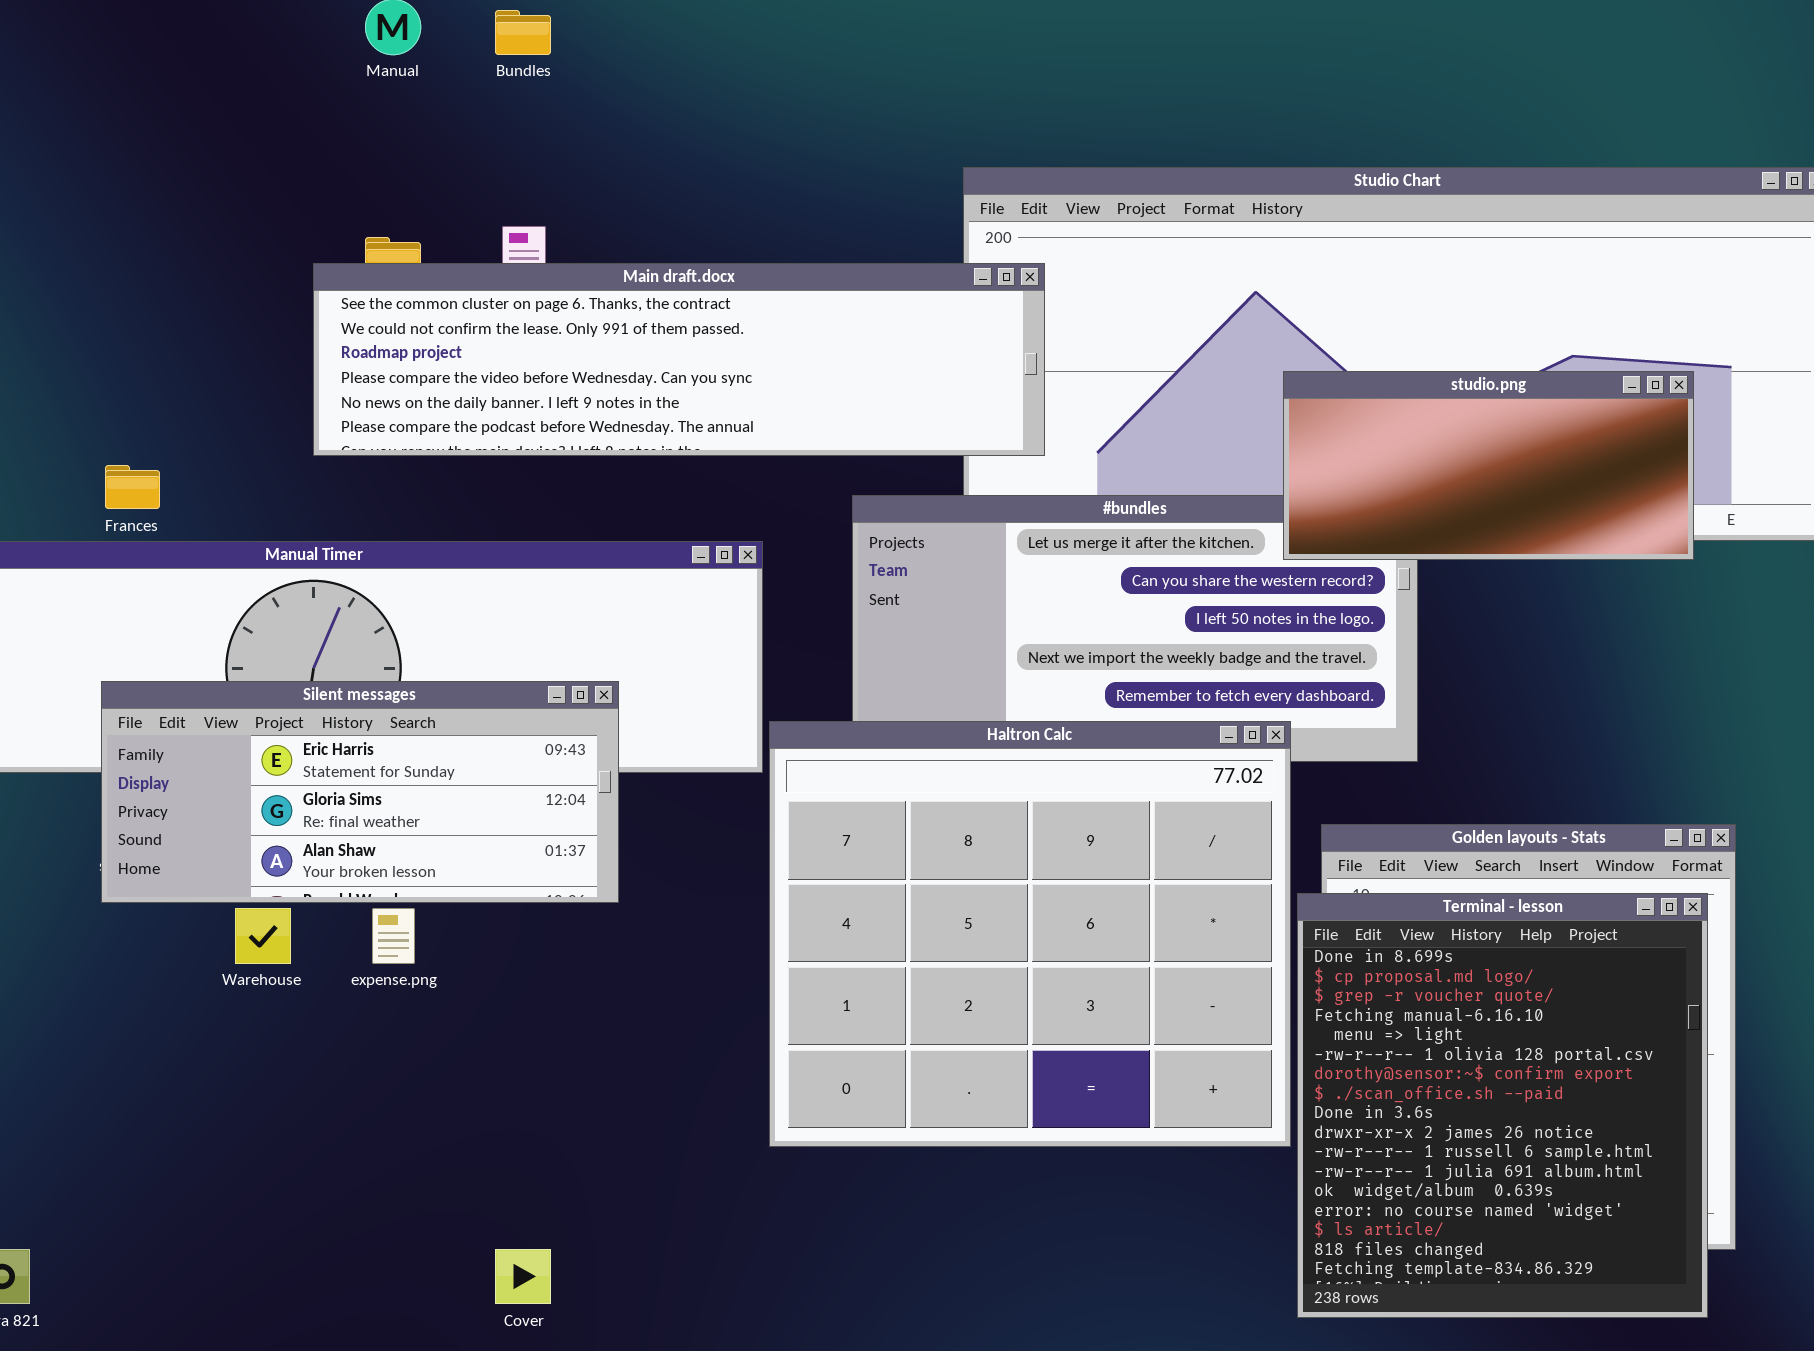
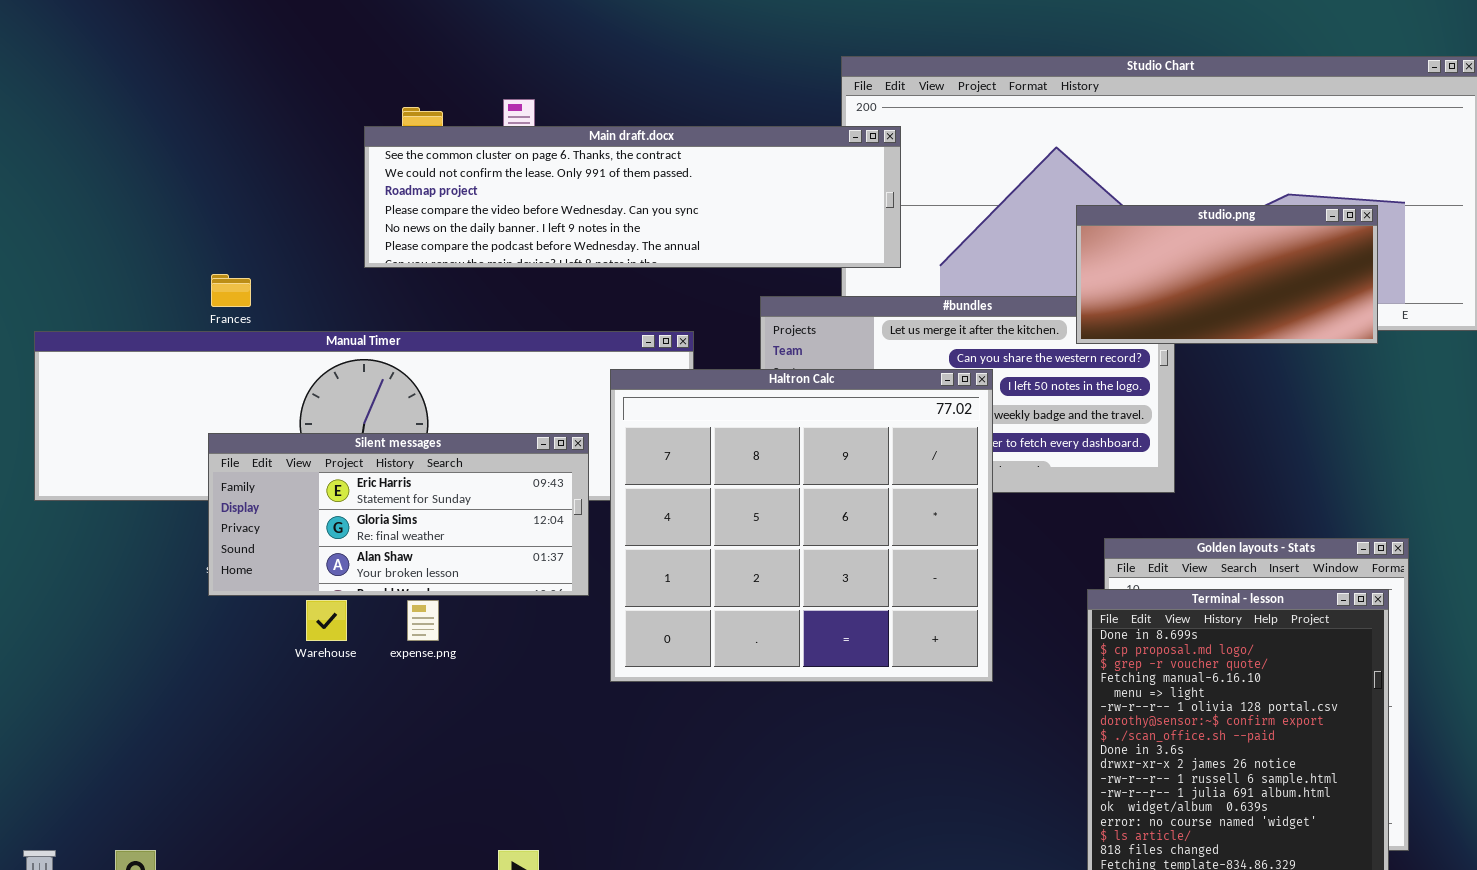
Haltron Calc: [769,721,1291,1147] -> [610,369,993,682], moved

